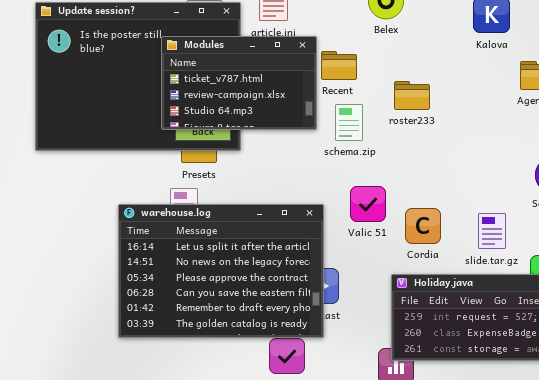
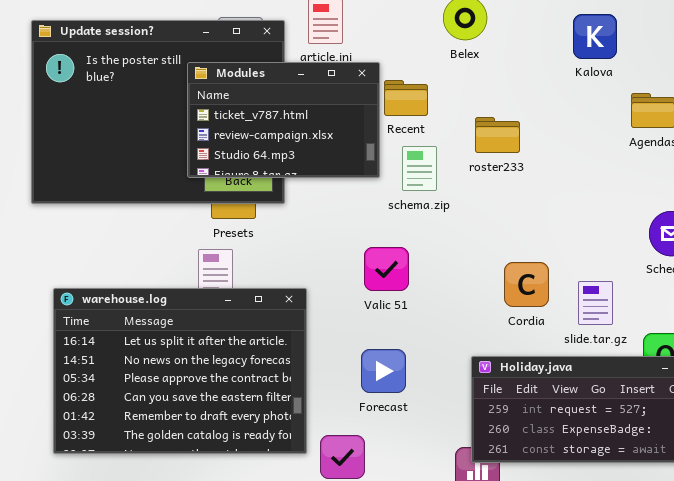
Valic 51: [350,186,386,222] -> [364,247,409,291], moved
warehouse.log: [118,204,324,338] -> [53,288,307,454], moved
Cordia: [405,208,441,244] -> [504,262,549,307], moved

